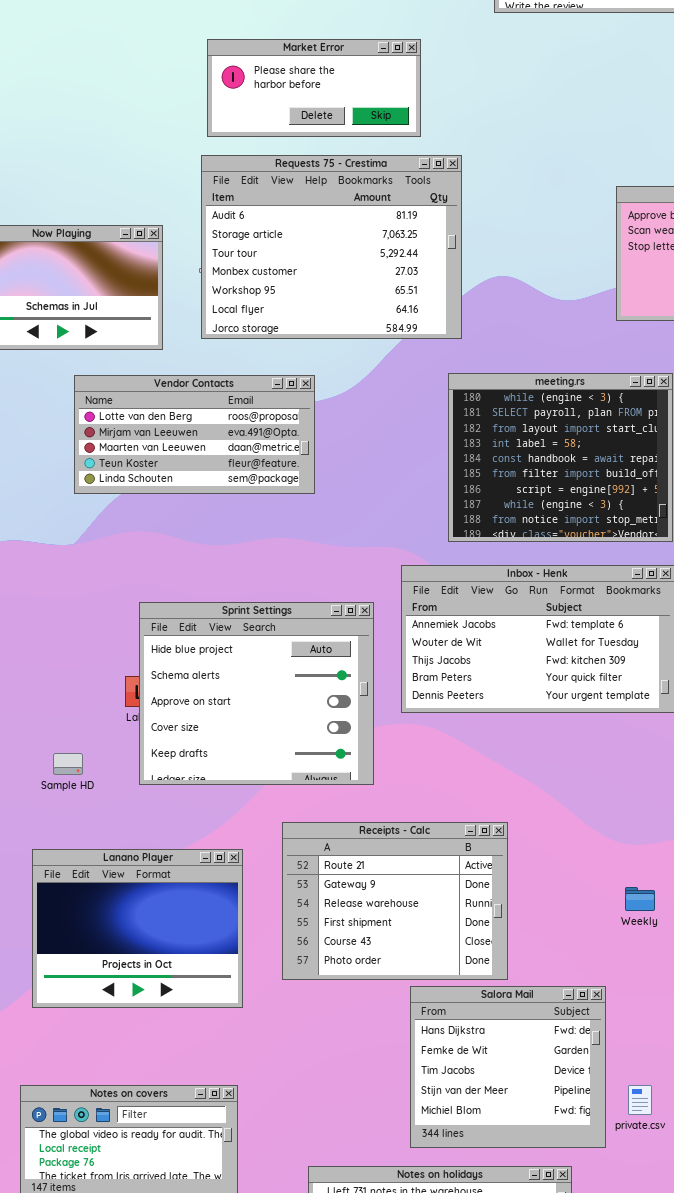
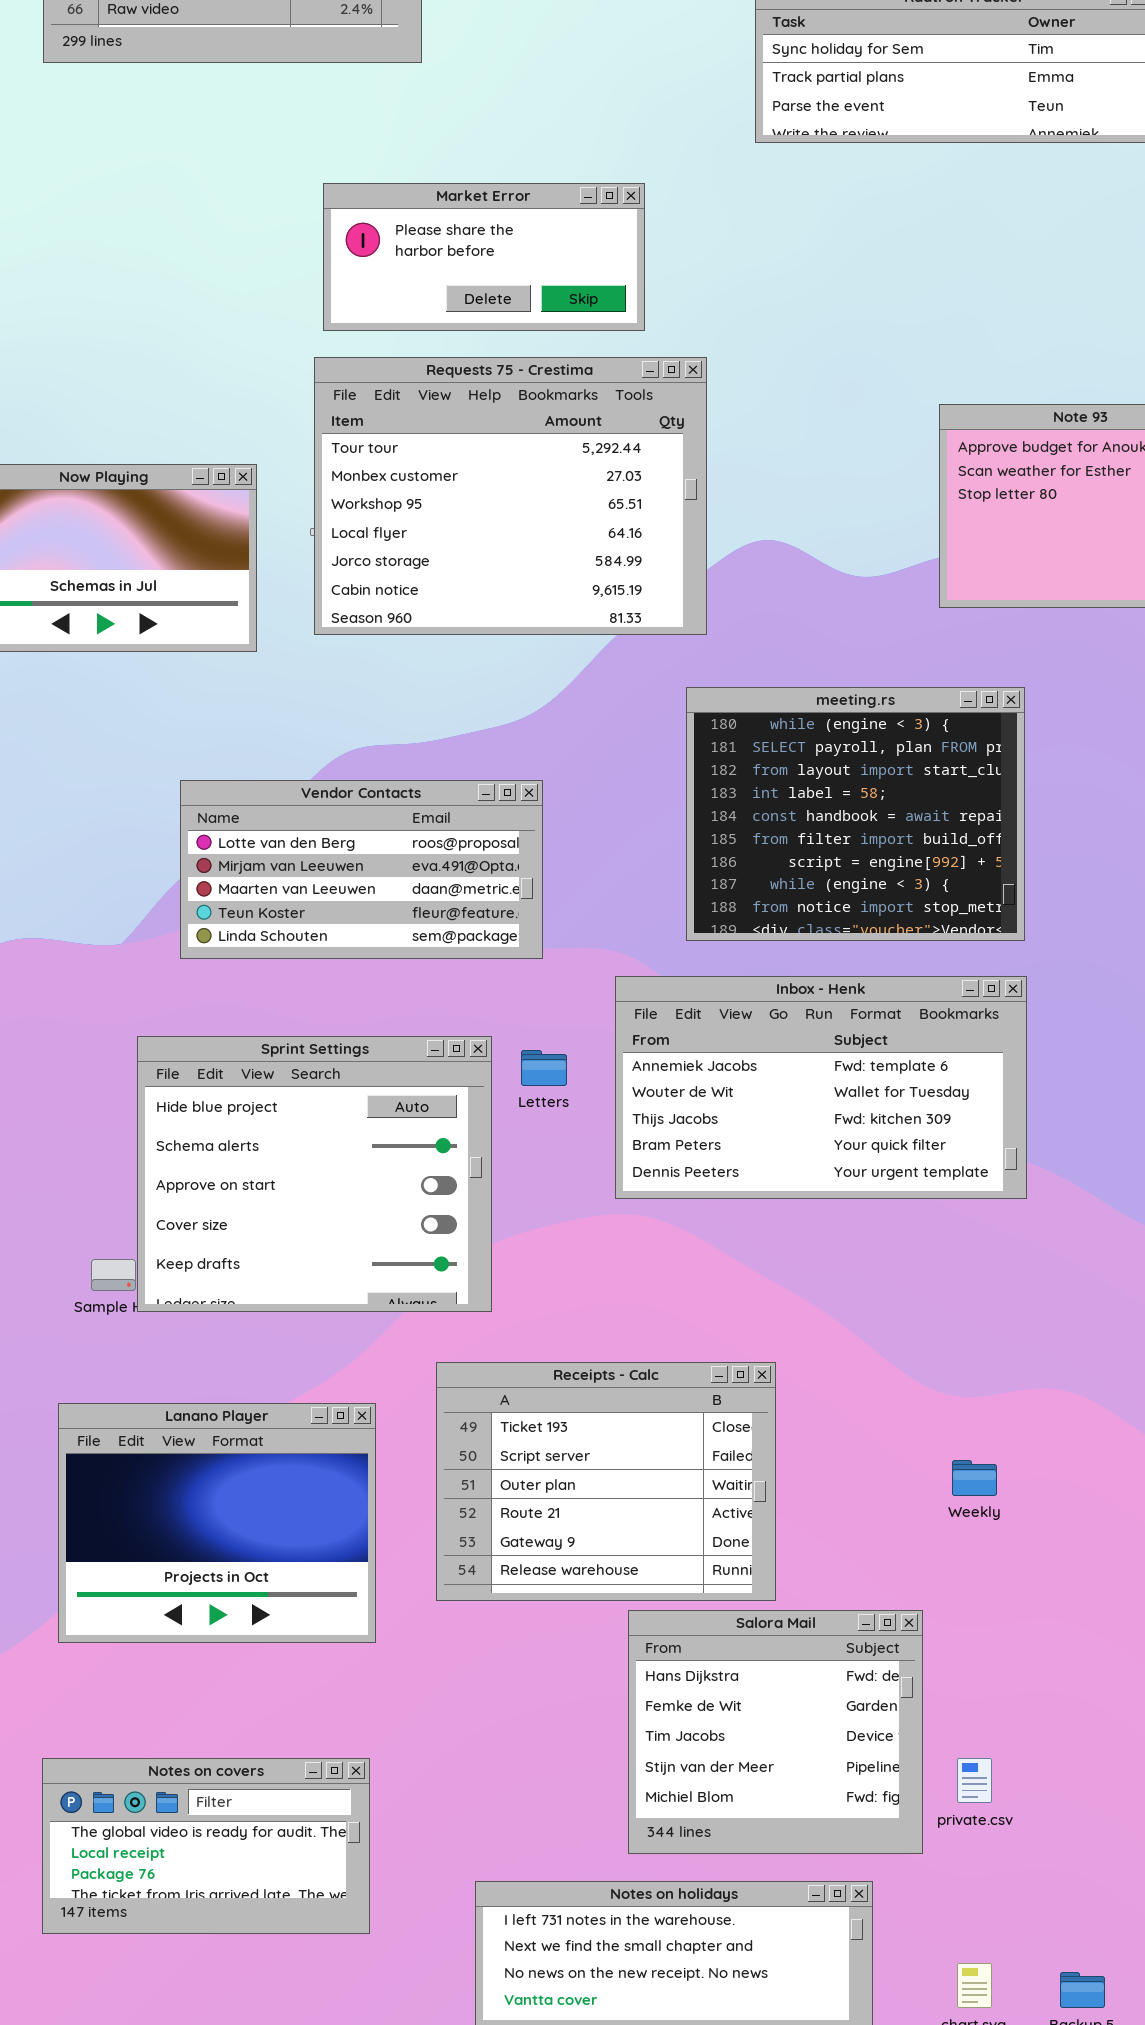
Requests 75 - Crestima: [201,155,462,339] -> [314,357,707,635], scrolled down 2 rows
Vendor Contacts: [74,375,315,494] -> [180,780,543,959], moved
Sprint Settings: [139,602,374,785] -> [137,1036,492,1312], moved
Receipts - Calc: [282,822,508,980] -> [436,1362,776,1601], scrolled up 3 rows

